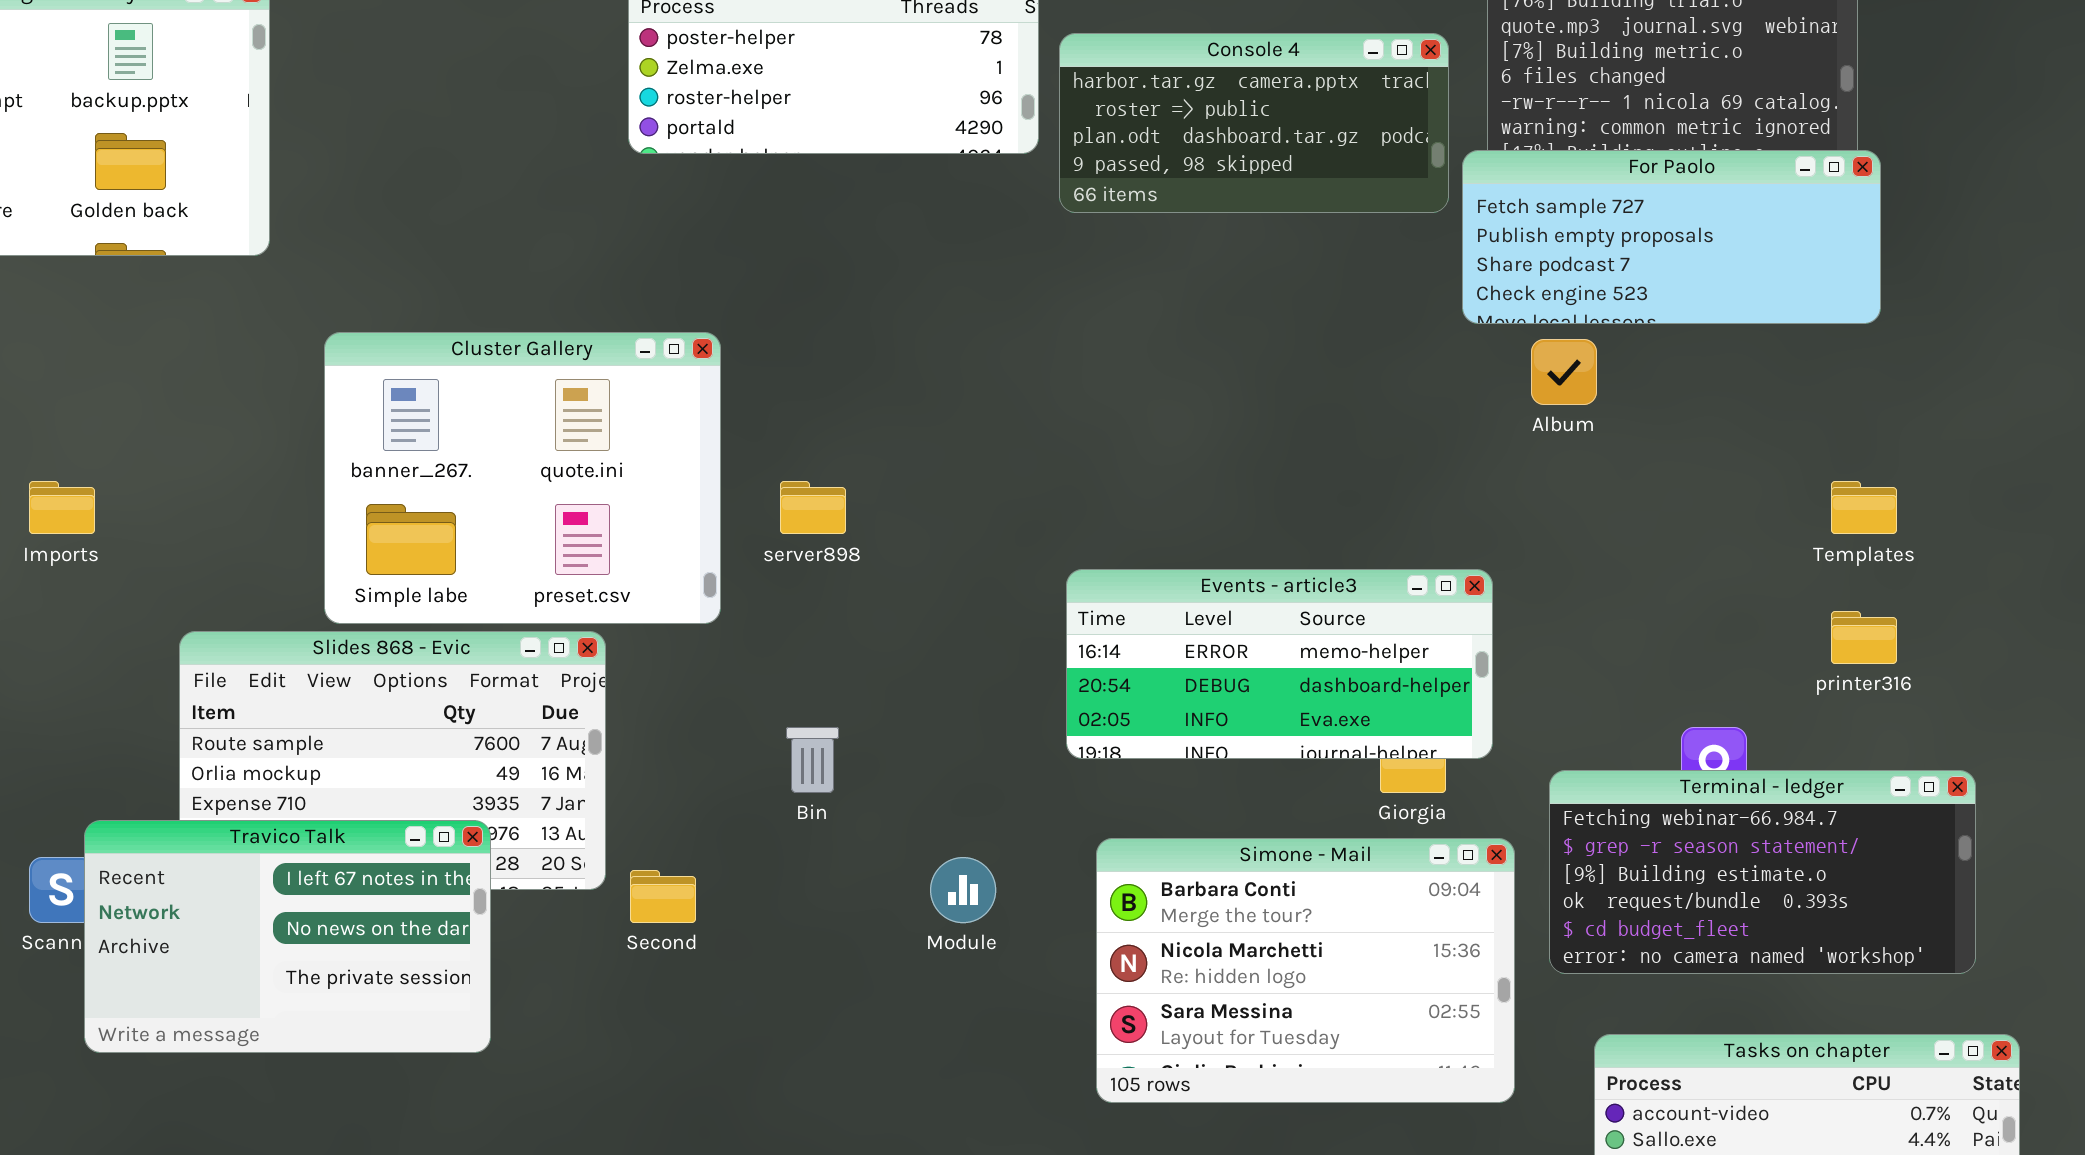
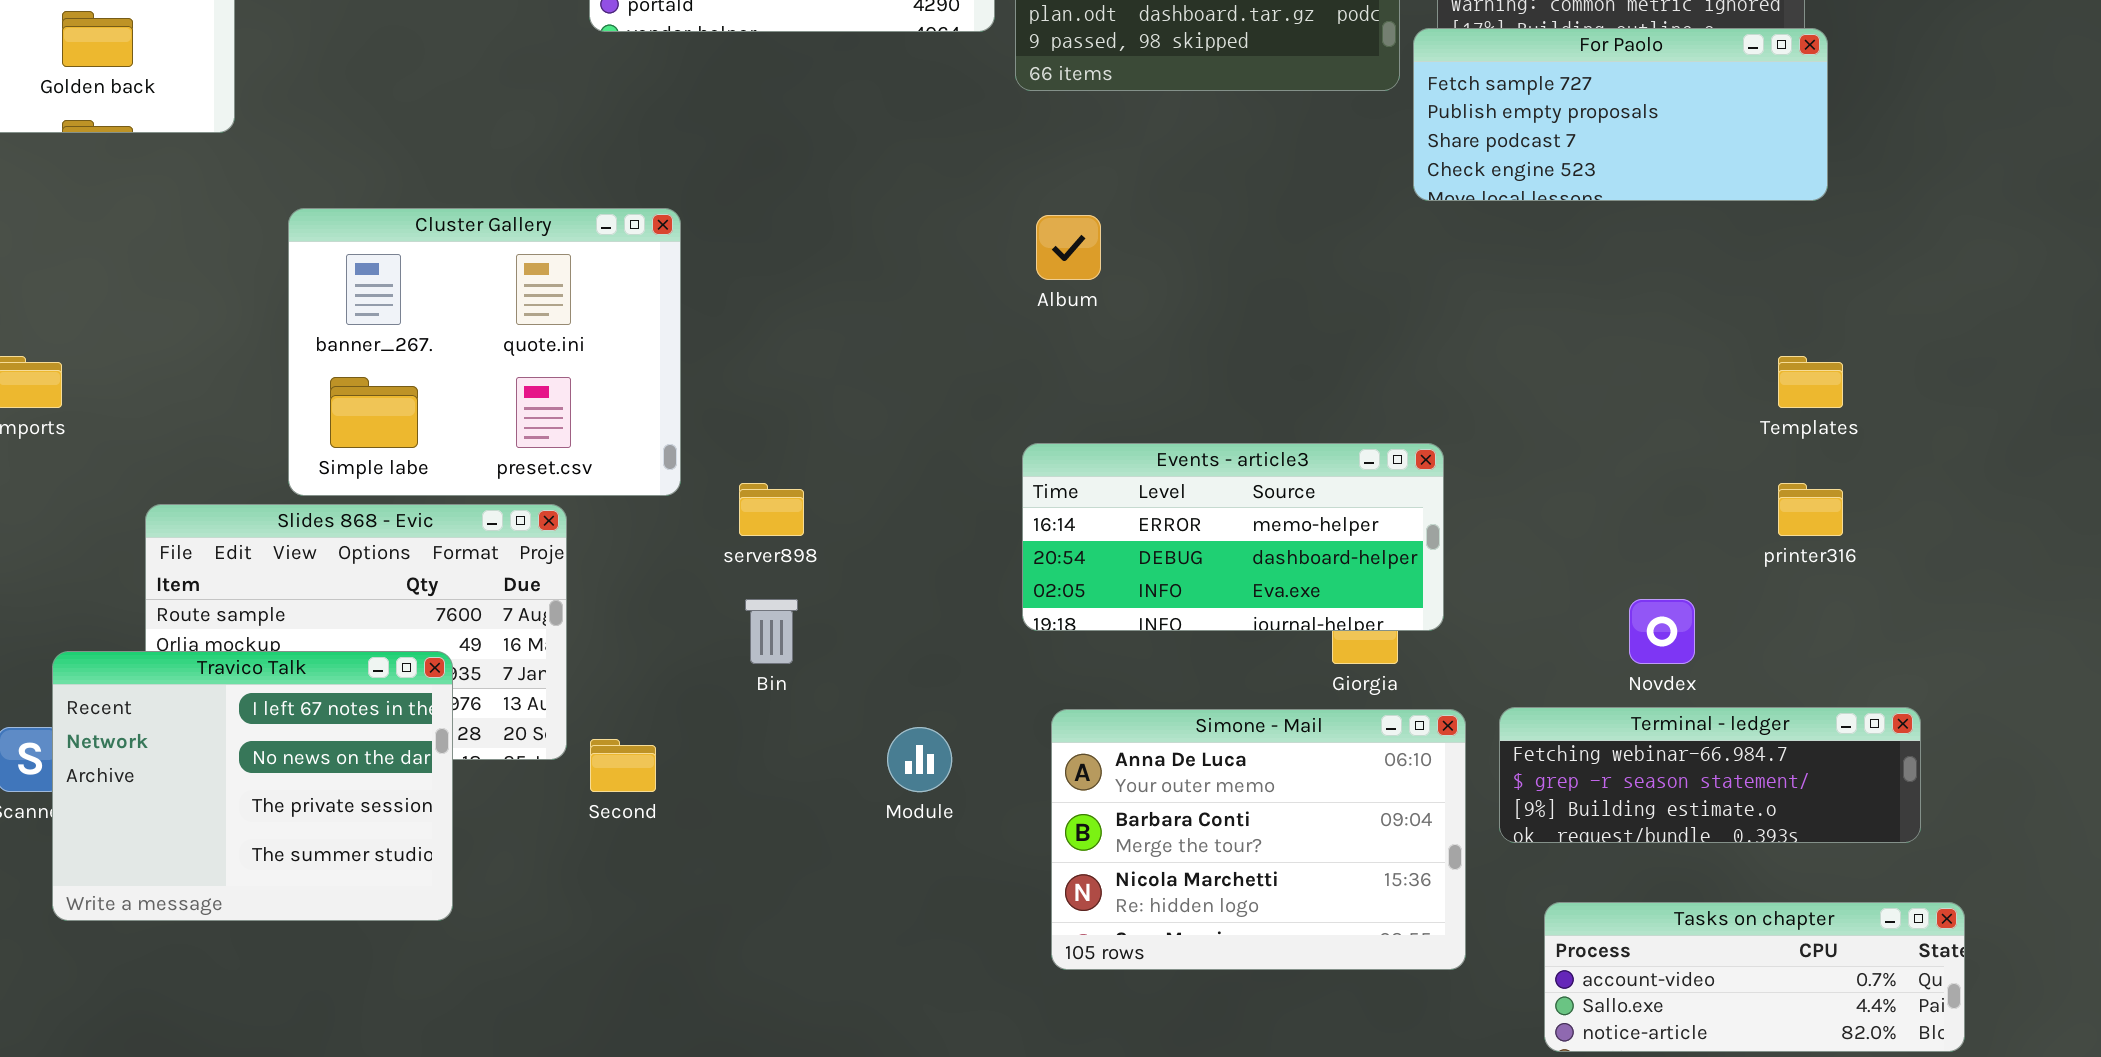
Album: [1531,339,1597,405] -> [1036,215,1101,280], moved
server898: [780,481,846,534] -> [739,483,804,536], moved
Terminal - ledger: [1549,770,1976,974] -> [1499,707,1921,843], resized
Travico Talk: [84,820,491,1053] -> [52,651,453,921], resized
Simone - Mail: [1096,838,1515,1103] -> [1051,709,1466,970], scrolled up 1 row

